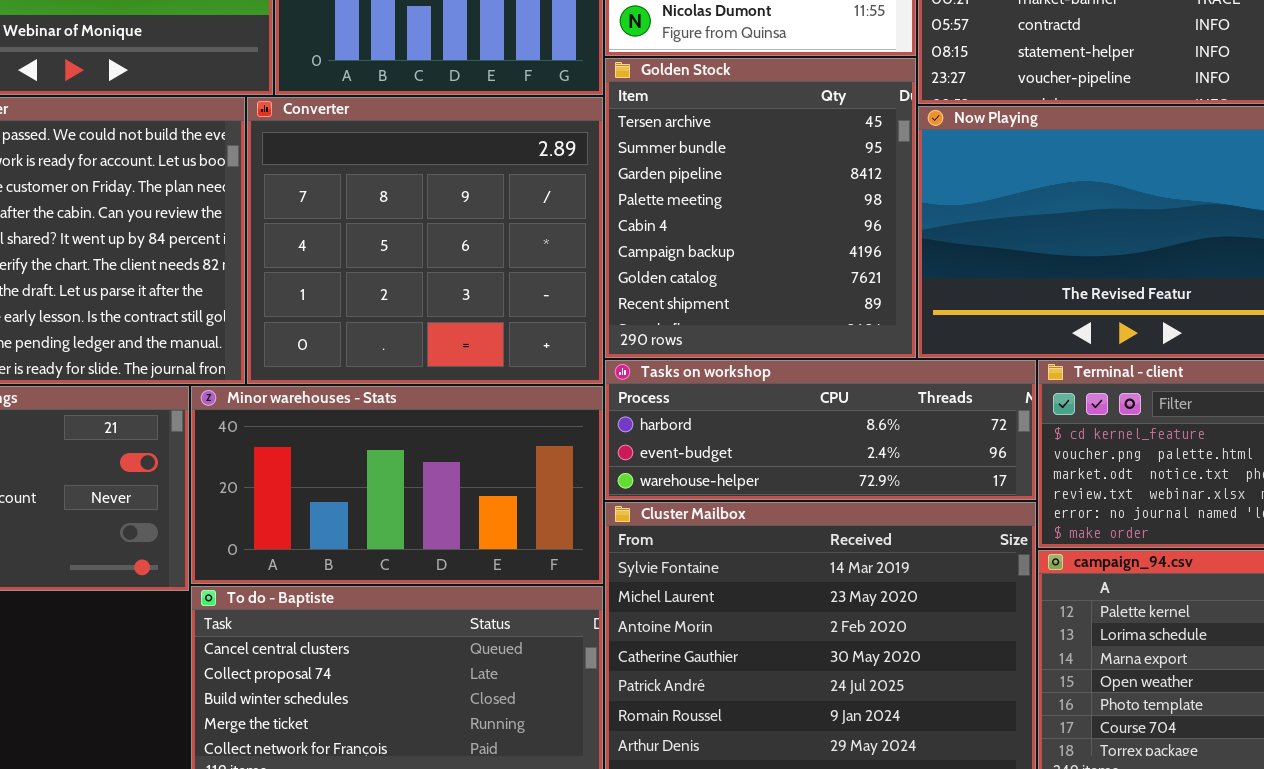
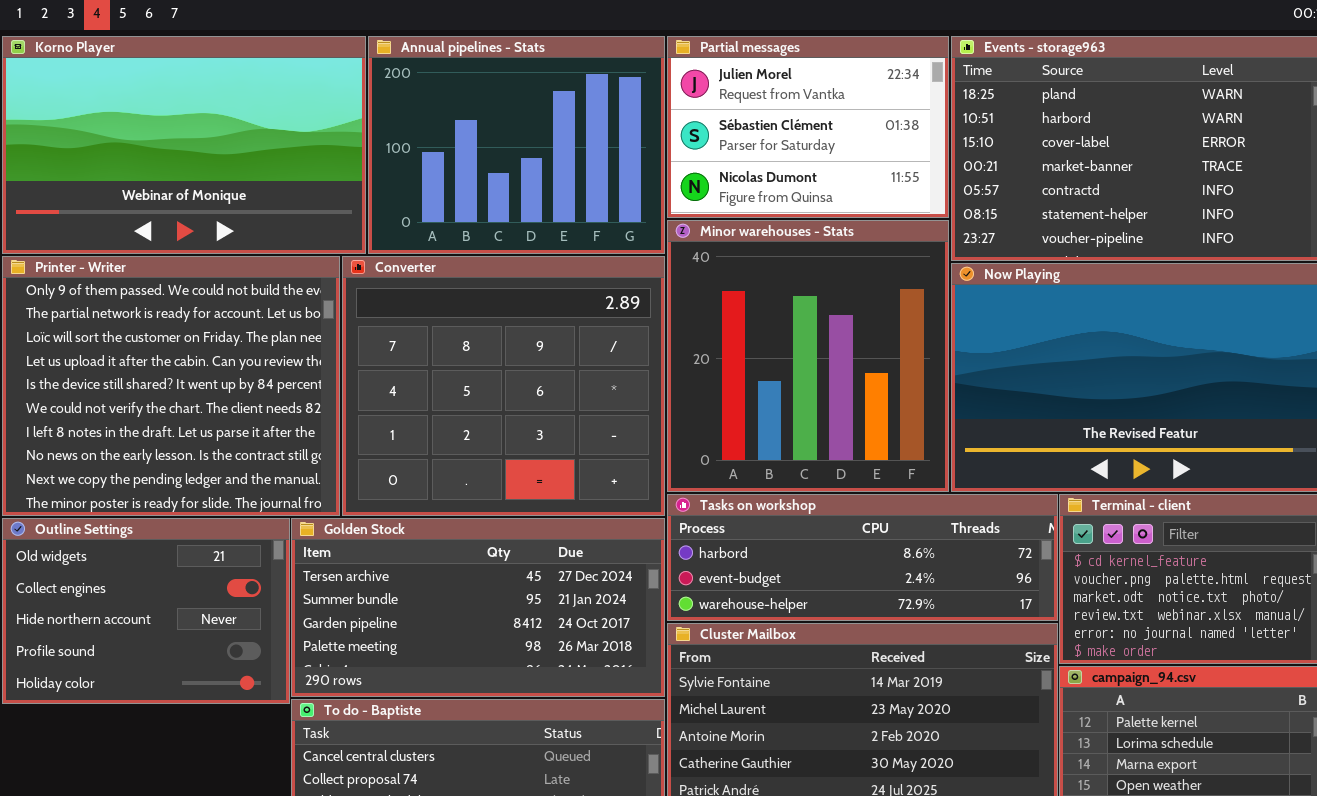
Golden Stock: [605,58,916,358] -> [291,518,665,697], moved, resized
Minor warehouses - Stats: [191,386,603,584] -> [667,220,949,492], moved, resized

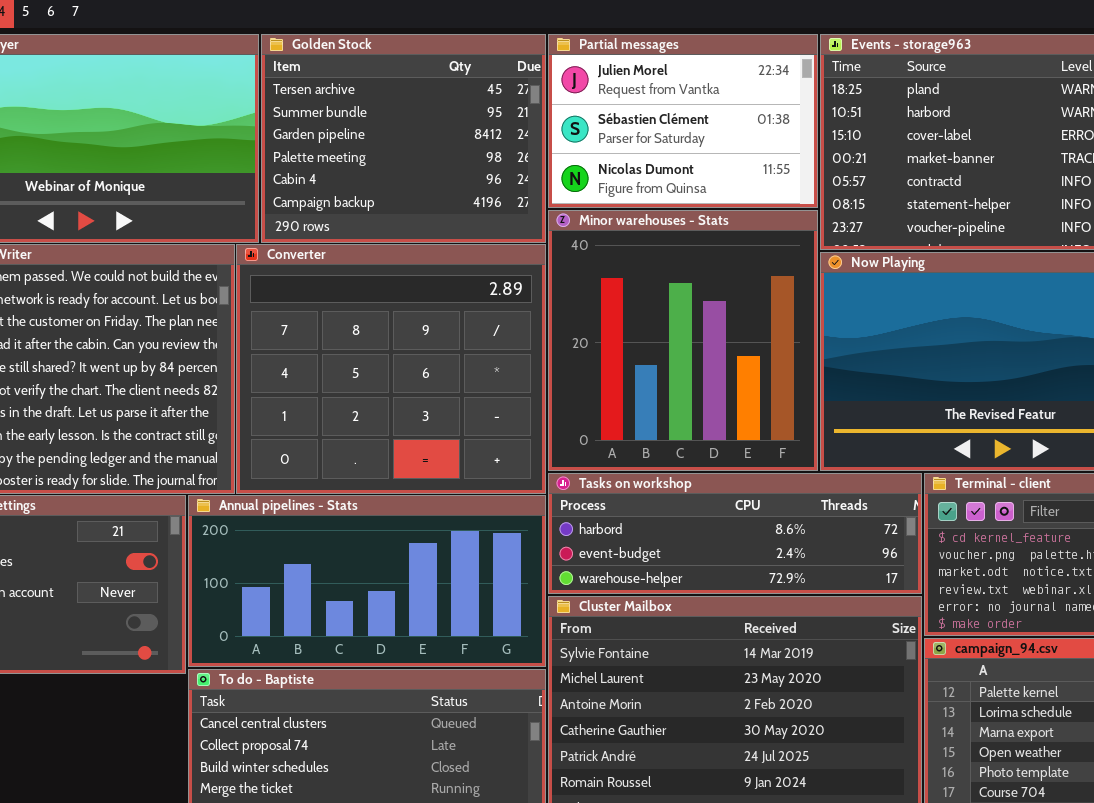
Annual pipelines - Stats: [368,36,665,254] -> [188,495,546,667], moved, resized
Golden Stock: [291,518,665,697] -> [261,34,546,243], moved, resized

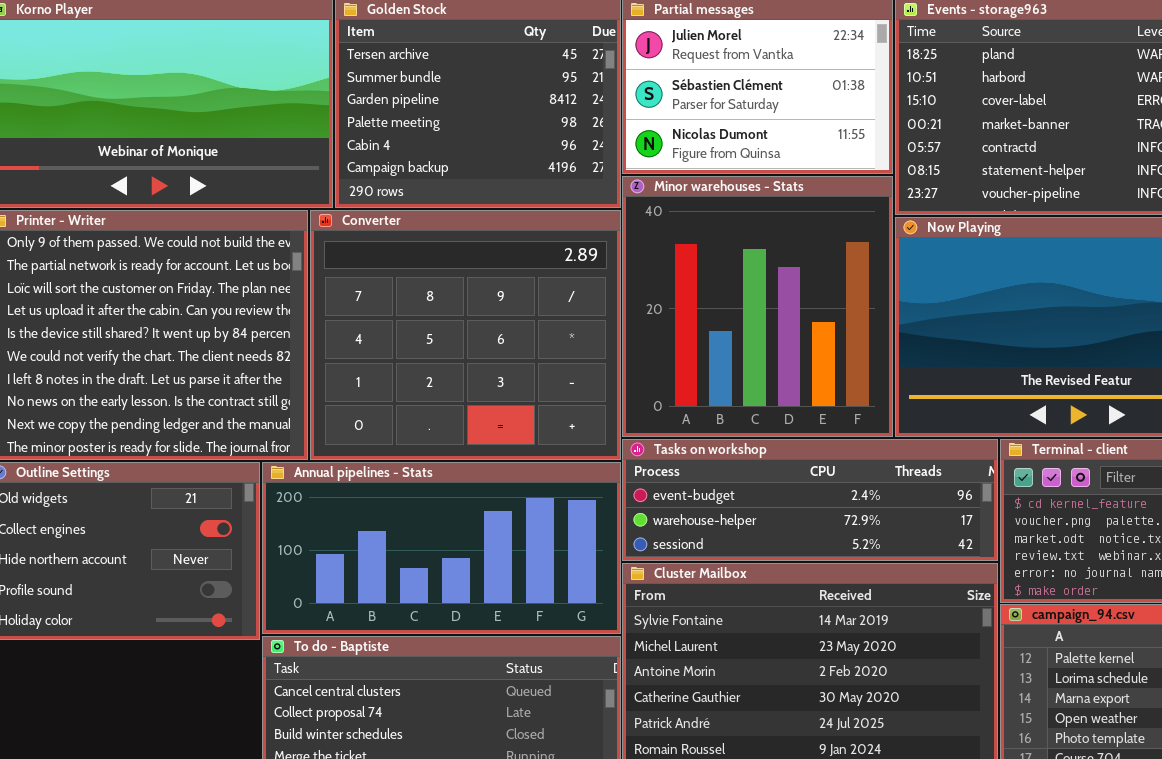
Tasks on workshop: [548,473,922,594] -> [622,439,998,561], scrolled down 1 row

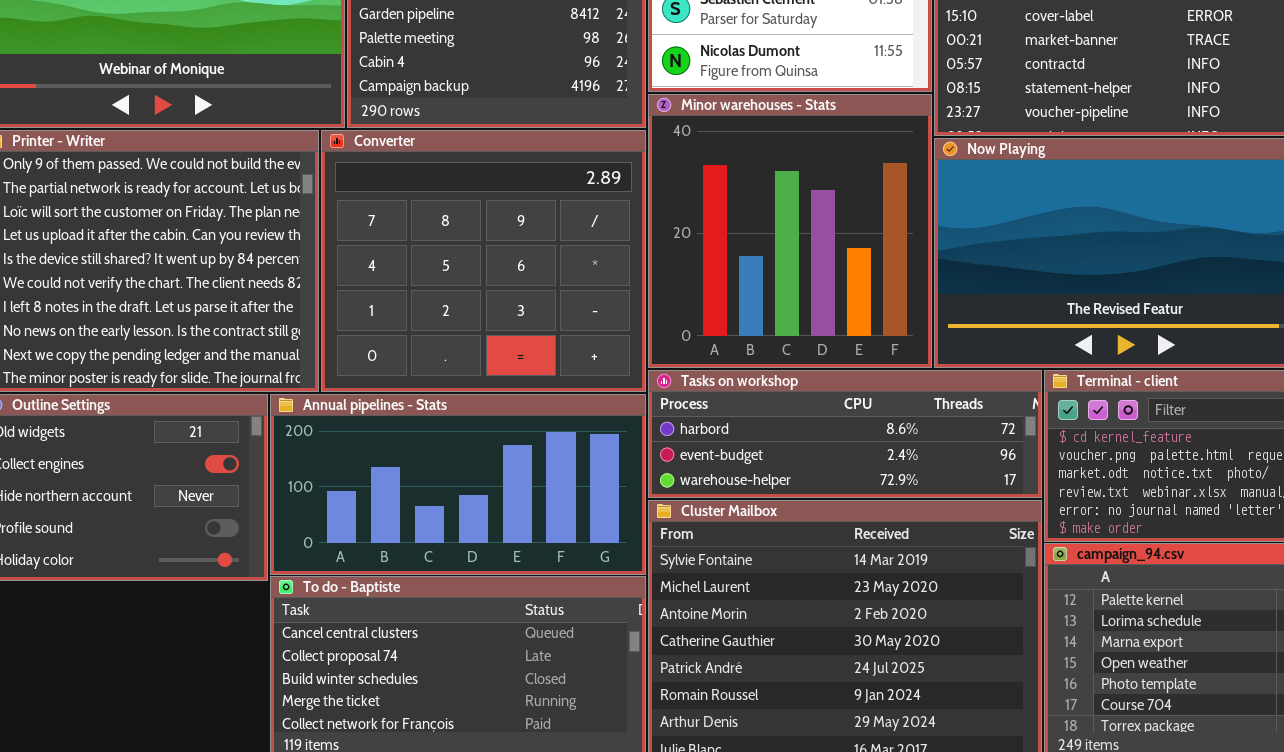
Tasks on workshop: [622,439,998,561] -> [648,370,1042,498], scrolled up 1 row

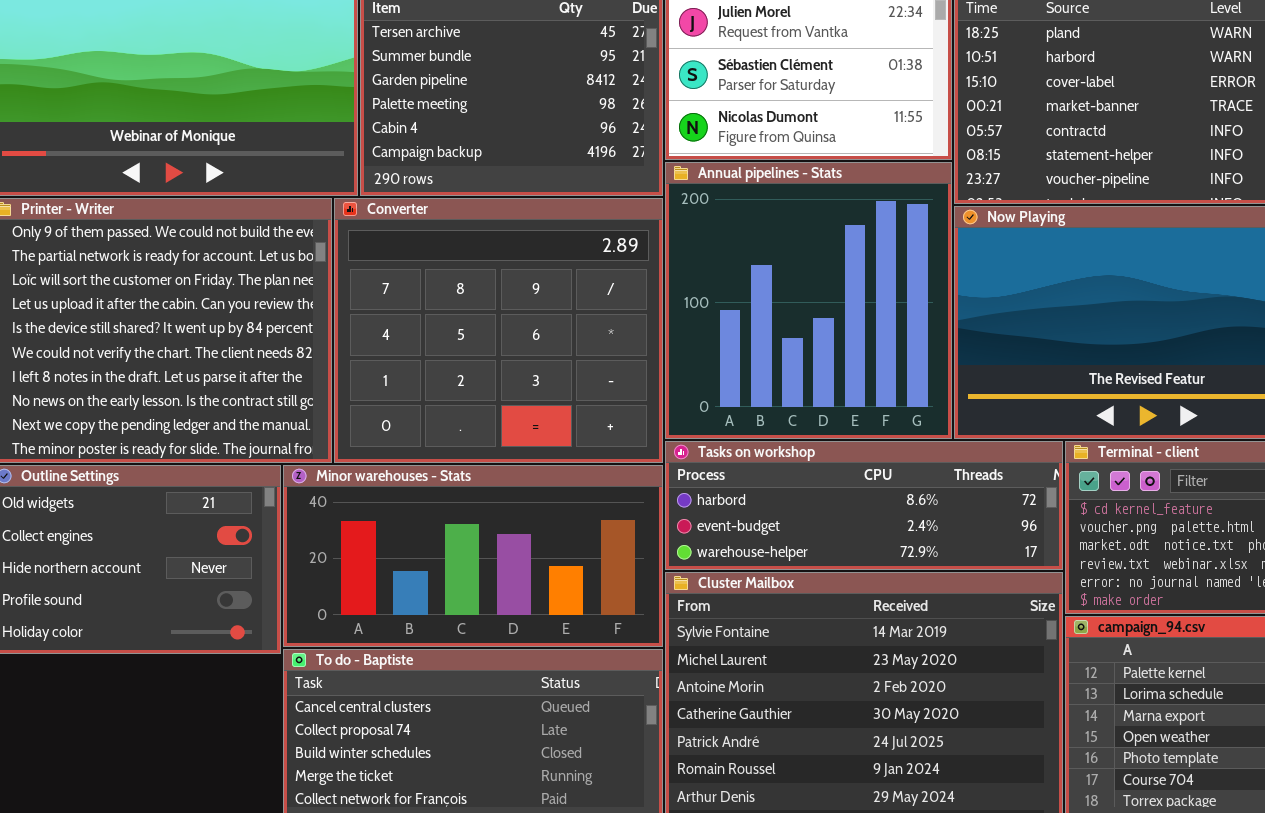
Minor warehouses - Stats: [648,94,932,368] -> [283,465,663,647], moved, resized
Annual pipelines - Stats: [270,394,646,575] -> [665,162,952,439], moved, resized

